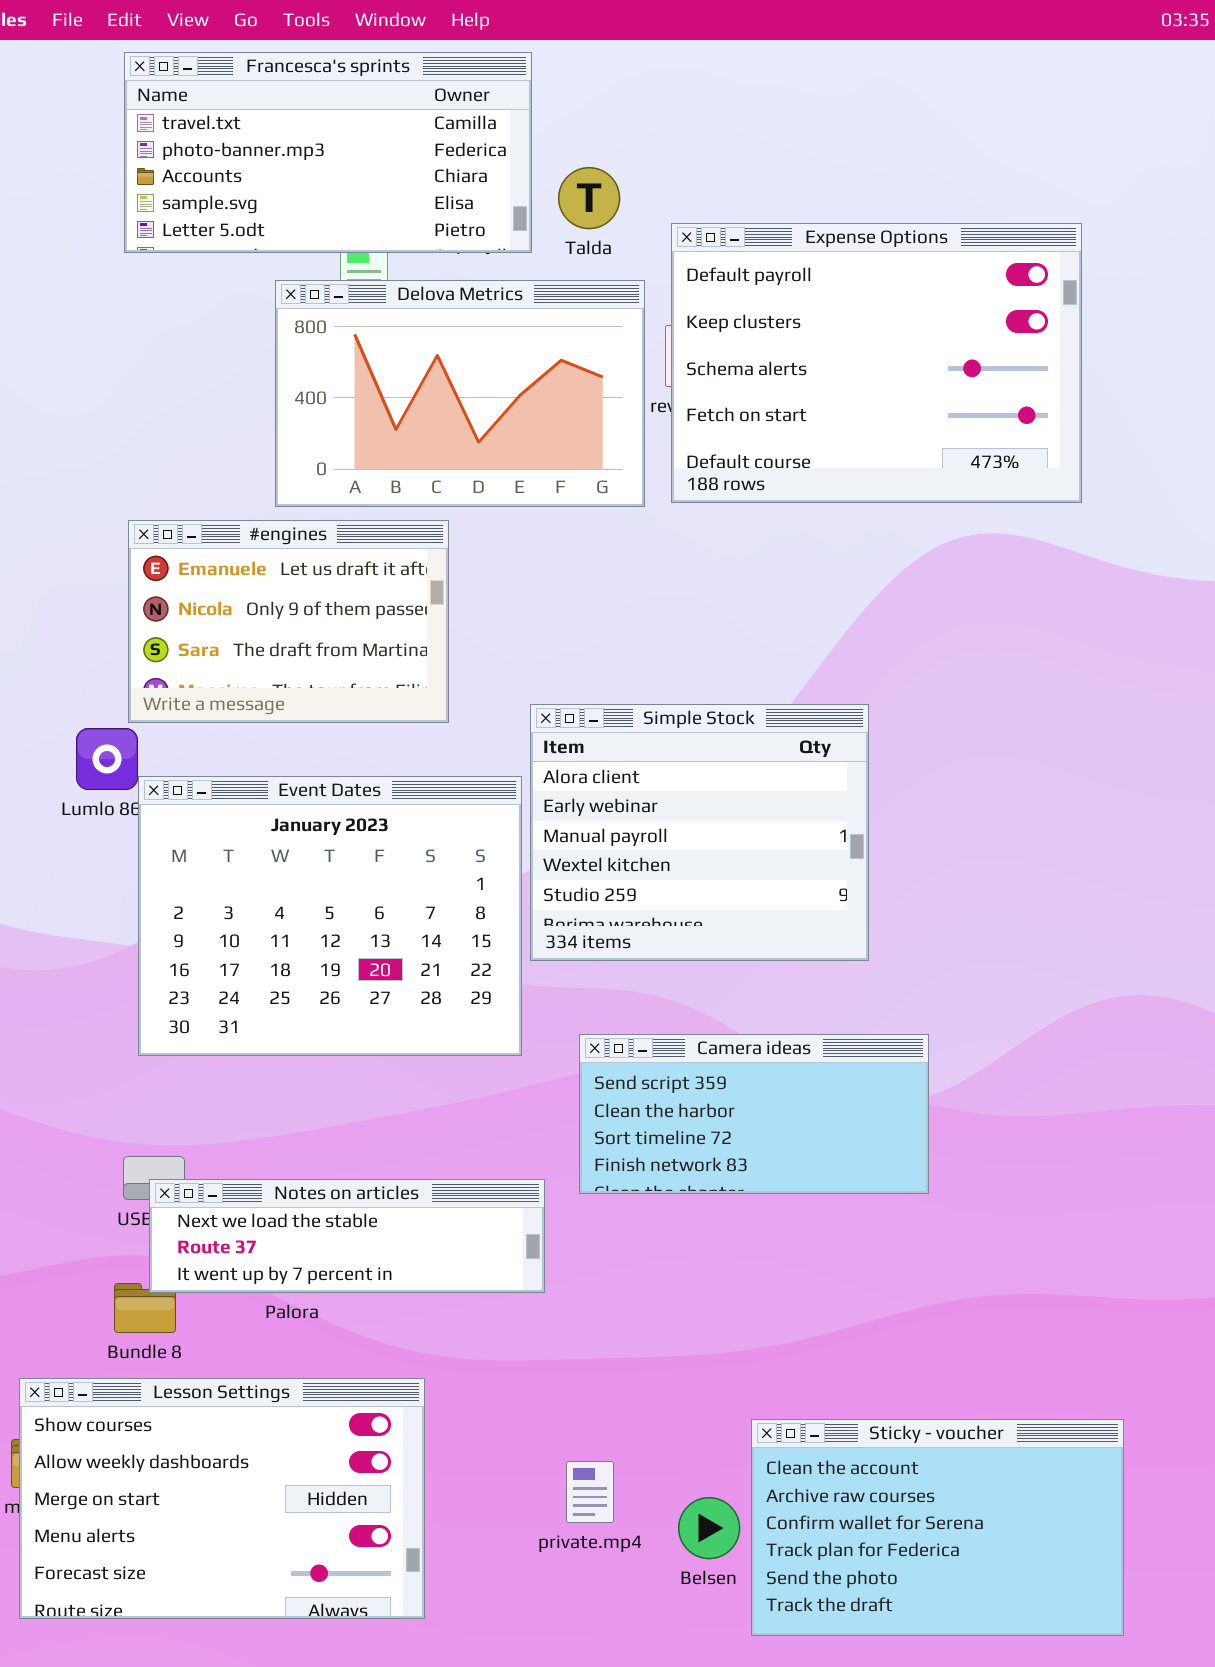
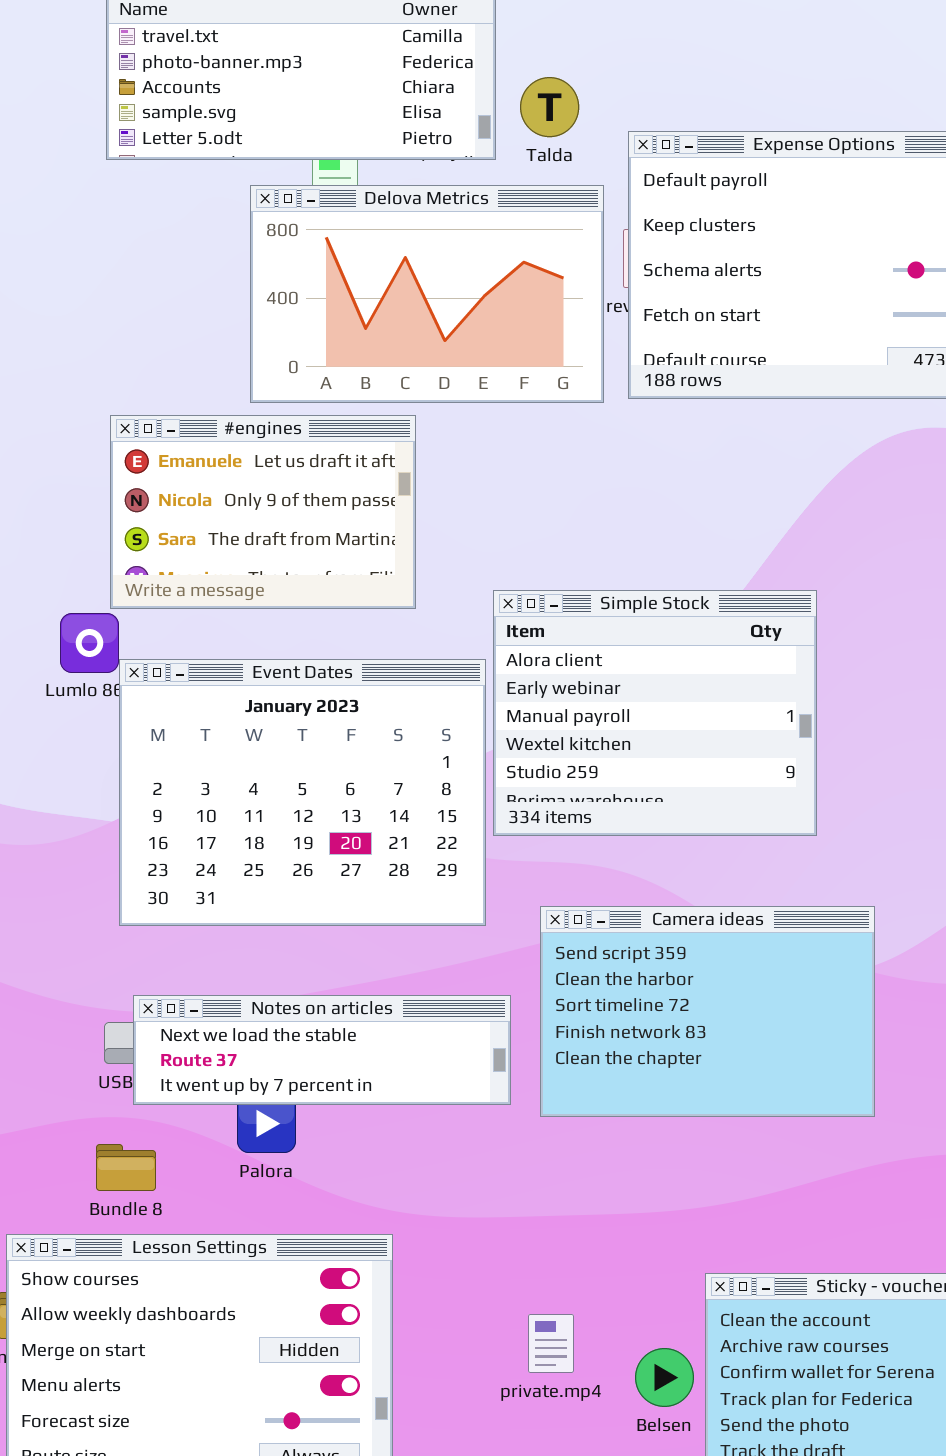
Camera ideas: [579,1034,929,1194] -> [540,906,875,1117], resized
Notes on articles: [149,1179,545,1293] -> [133,995,511,1105], moved

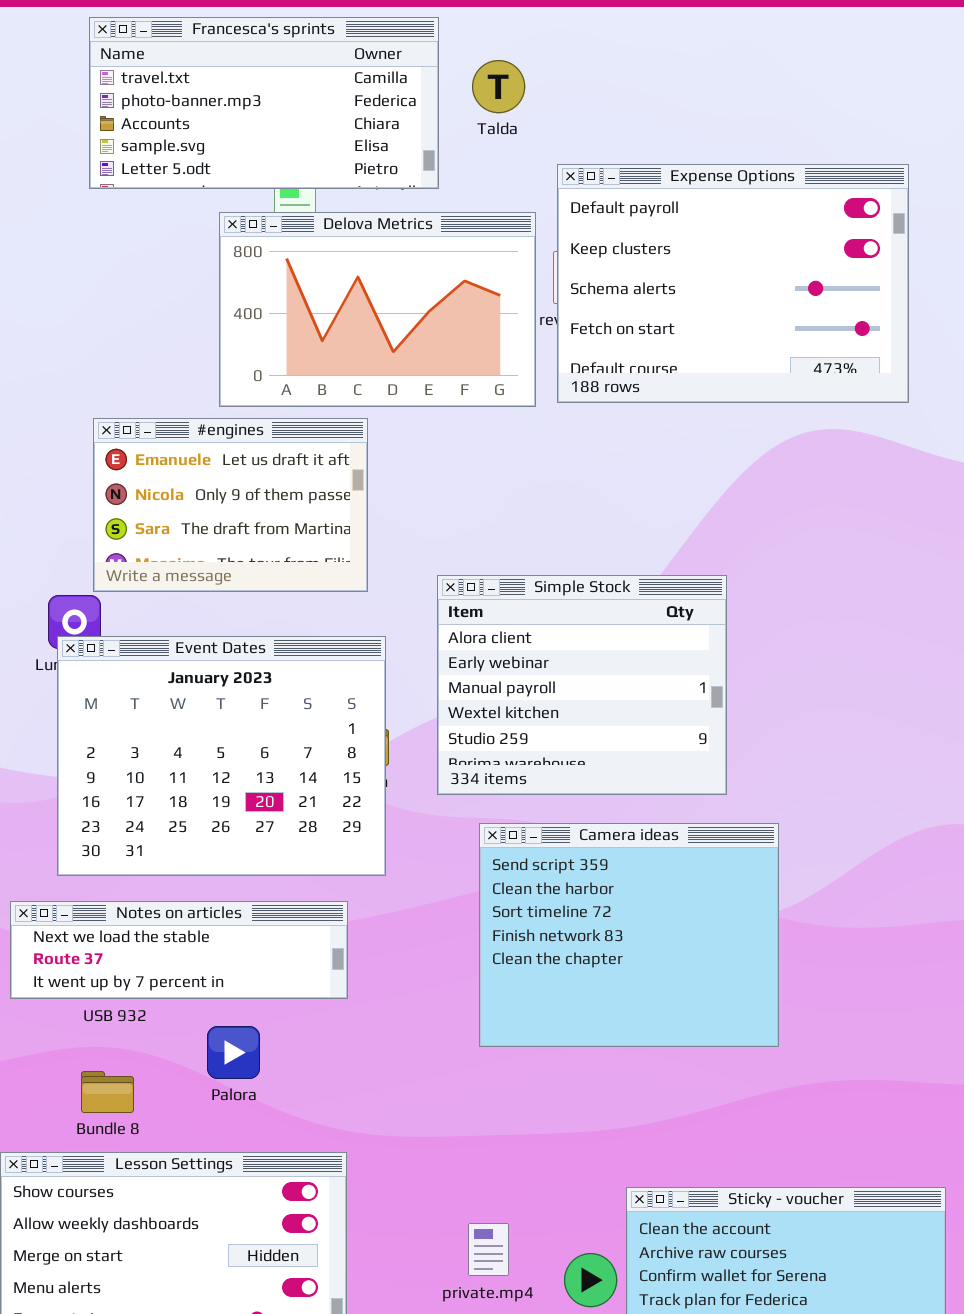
Talda: [520,77,579,137] -> [472,60,525,113], moved
Event Dates: [119,659,486,926] -> [57,636,386,876], moved
Camera ideas: [540,906,875,1117] -> [479,823,779,1047], resized
Notes on articles: [133,995,511,1105] -> [10,901,348,999], moved

